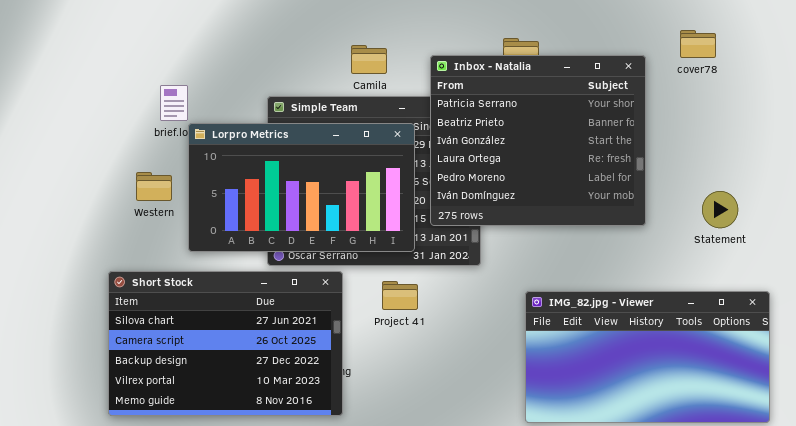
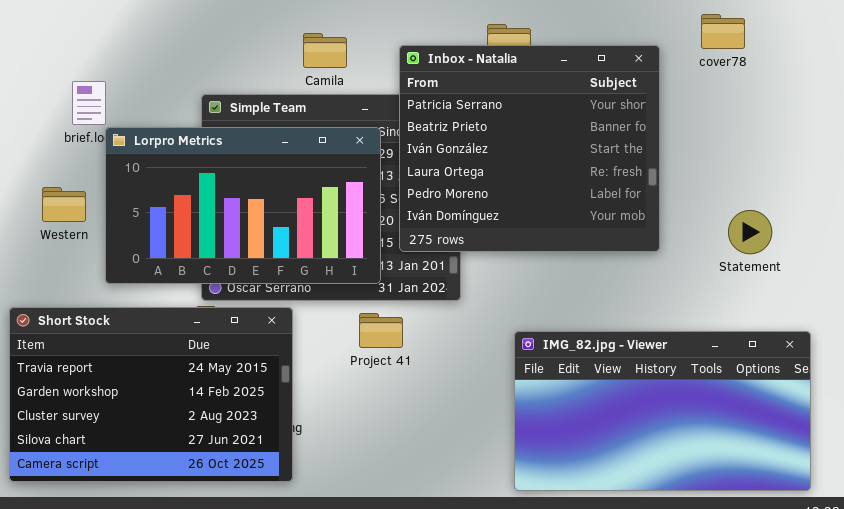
Short Stock: [108,271,343,416] -> [9,307,293,482], scrolled up 3 rows
Project 41: [382,281,418,310] -> [359,313,403,348], moved

